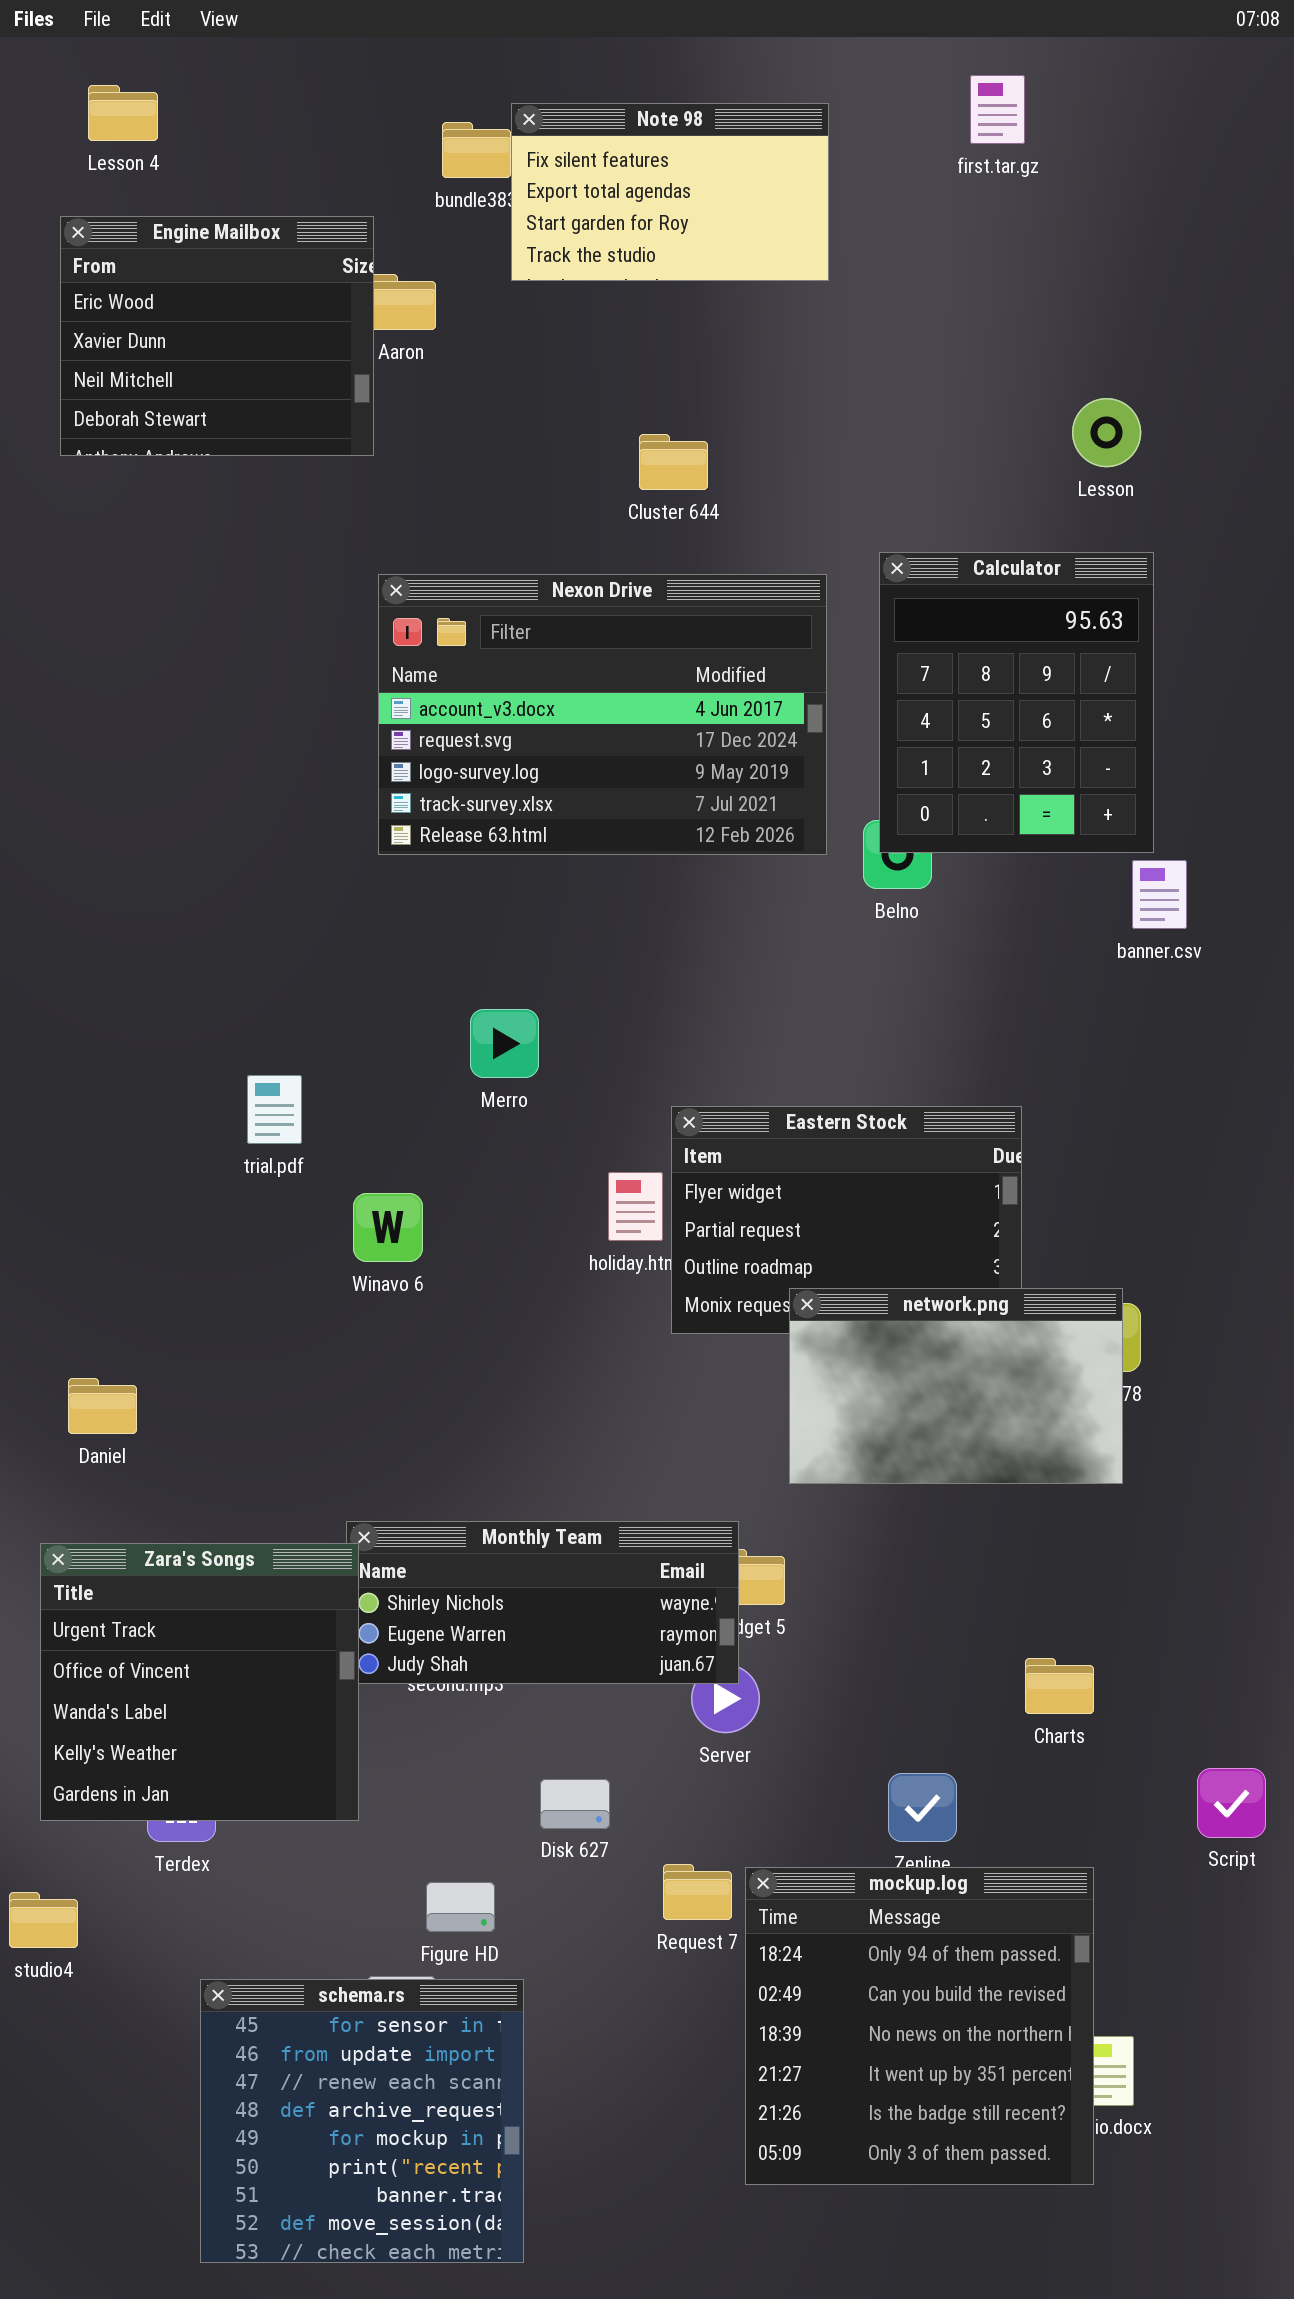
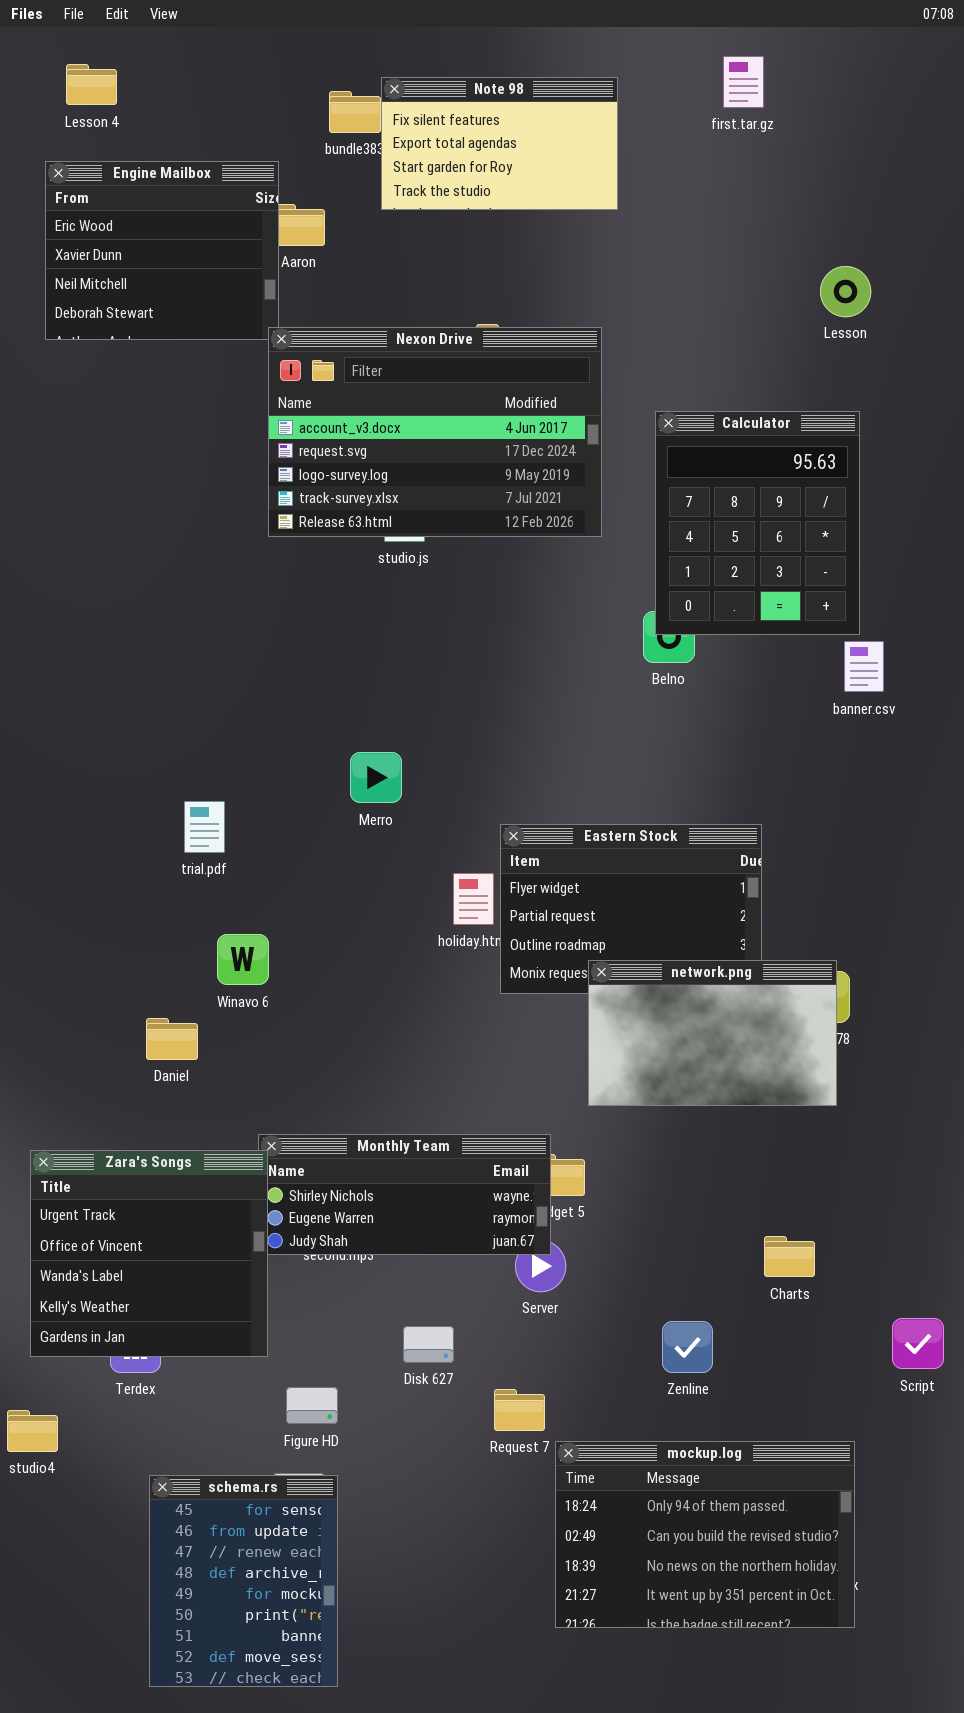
Lesson: [1072,398,1141,467] -> [820,266,871,317], moved
Nexon Drive: [378,574,827,855] -> [268,327,602,537], moved
Winavo 6: [353,1193,423,1262] -> [217,934,269,985], moved
Daniel: [68,1378,137,1434] -> [146,1018,198,1060], moved
mockup.log: [745,1867,1094,2185] -> [555,1441,855,1628], resized
Figure HD: [426,1882,495,1932] -> [286,1387,338,1424], moved
schema.rs: [200,1979,524,2263] -> [149,1475,338,1687], resized

